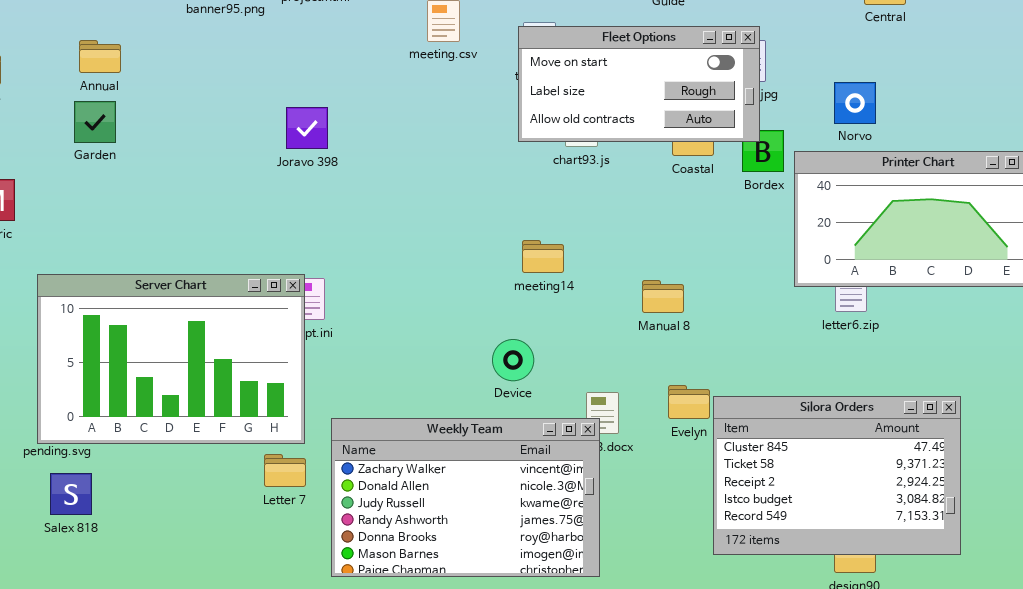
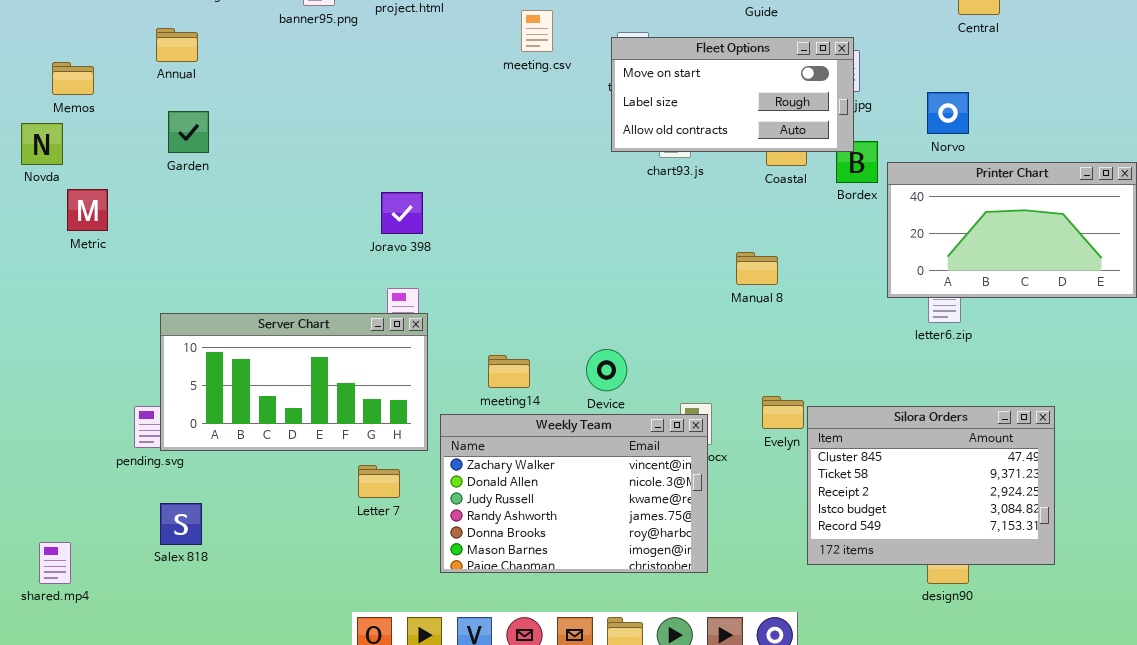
Annual: [79,40,121,73] -> [156,28,198,62], moved
Joravo 398: [286,107,328,149] -> [381,192,423,234], moved
meeting14: [522,240,564,273] -> [488,355,530,388], moved
Server Chart: [37,274,305,444] -> [160,313,428,451], moved, resized
Manual 8: [642,280,684,313] -> [736,252,778,285], moved
Weekly Team: [331,418,600,577] -> [440,414,708,573], moved
Salex 818: [50,473,92,515] -> [160,503,202,545], moved

